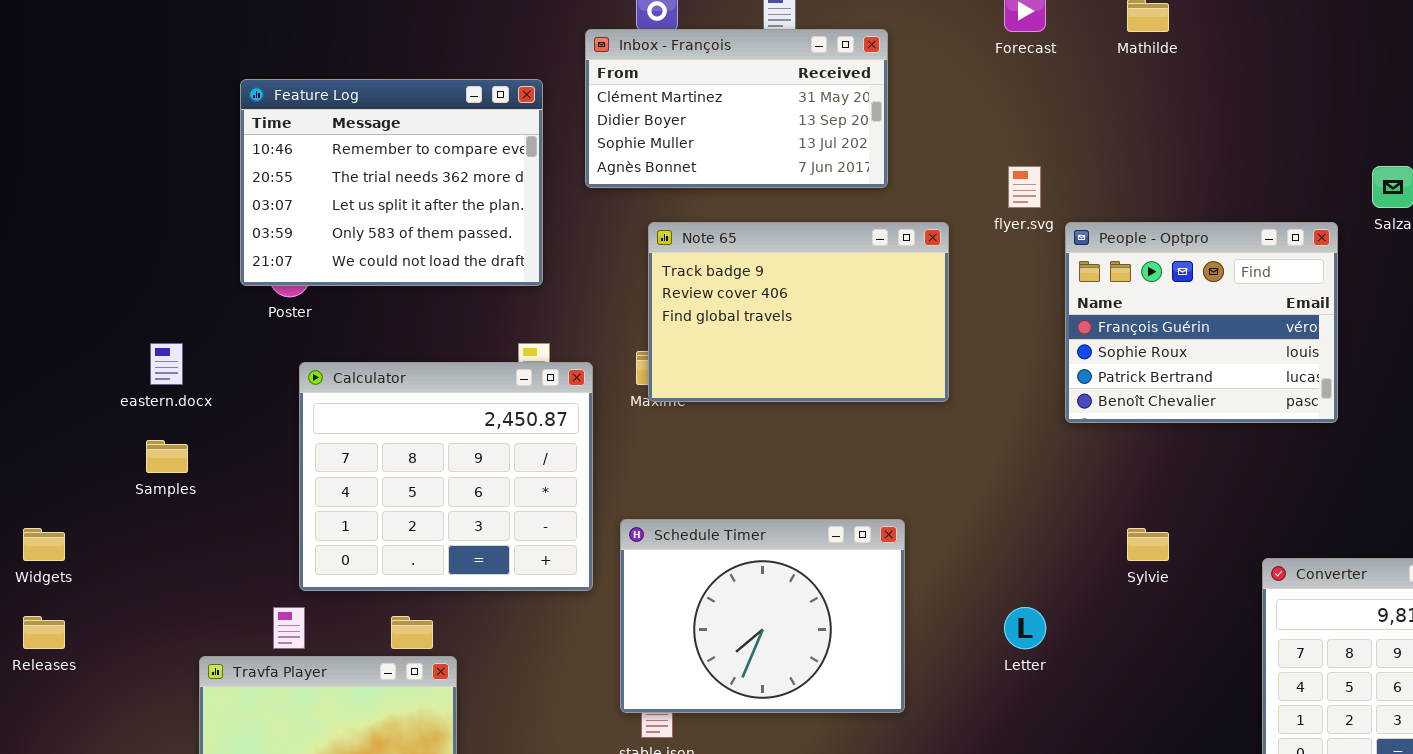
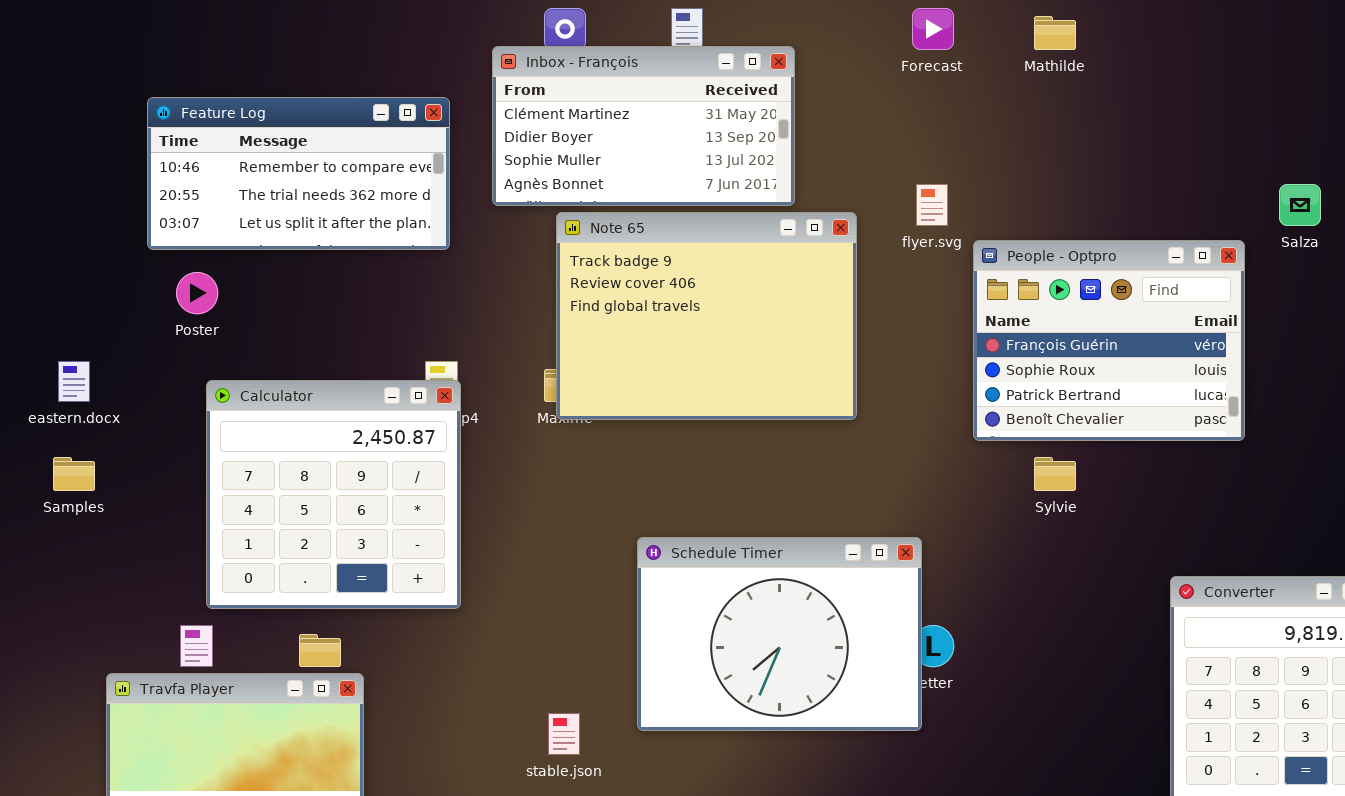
Feature Log: [240,79,543,286] -> [147,97,450,250], resized
Note 65: [648,222,949,402] -> [556,212,857,420], resized
Calculator: [299,362,593,591] -> [206,380,461,609], resized
Schedule Timer: [620,519,905,713] -> [637,537,922,731], moved
Sylvie: [1127,528,1169,561] -> [1034,457,1076,491], moved

